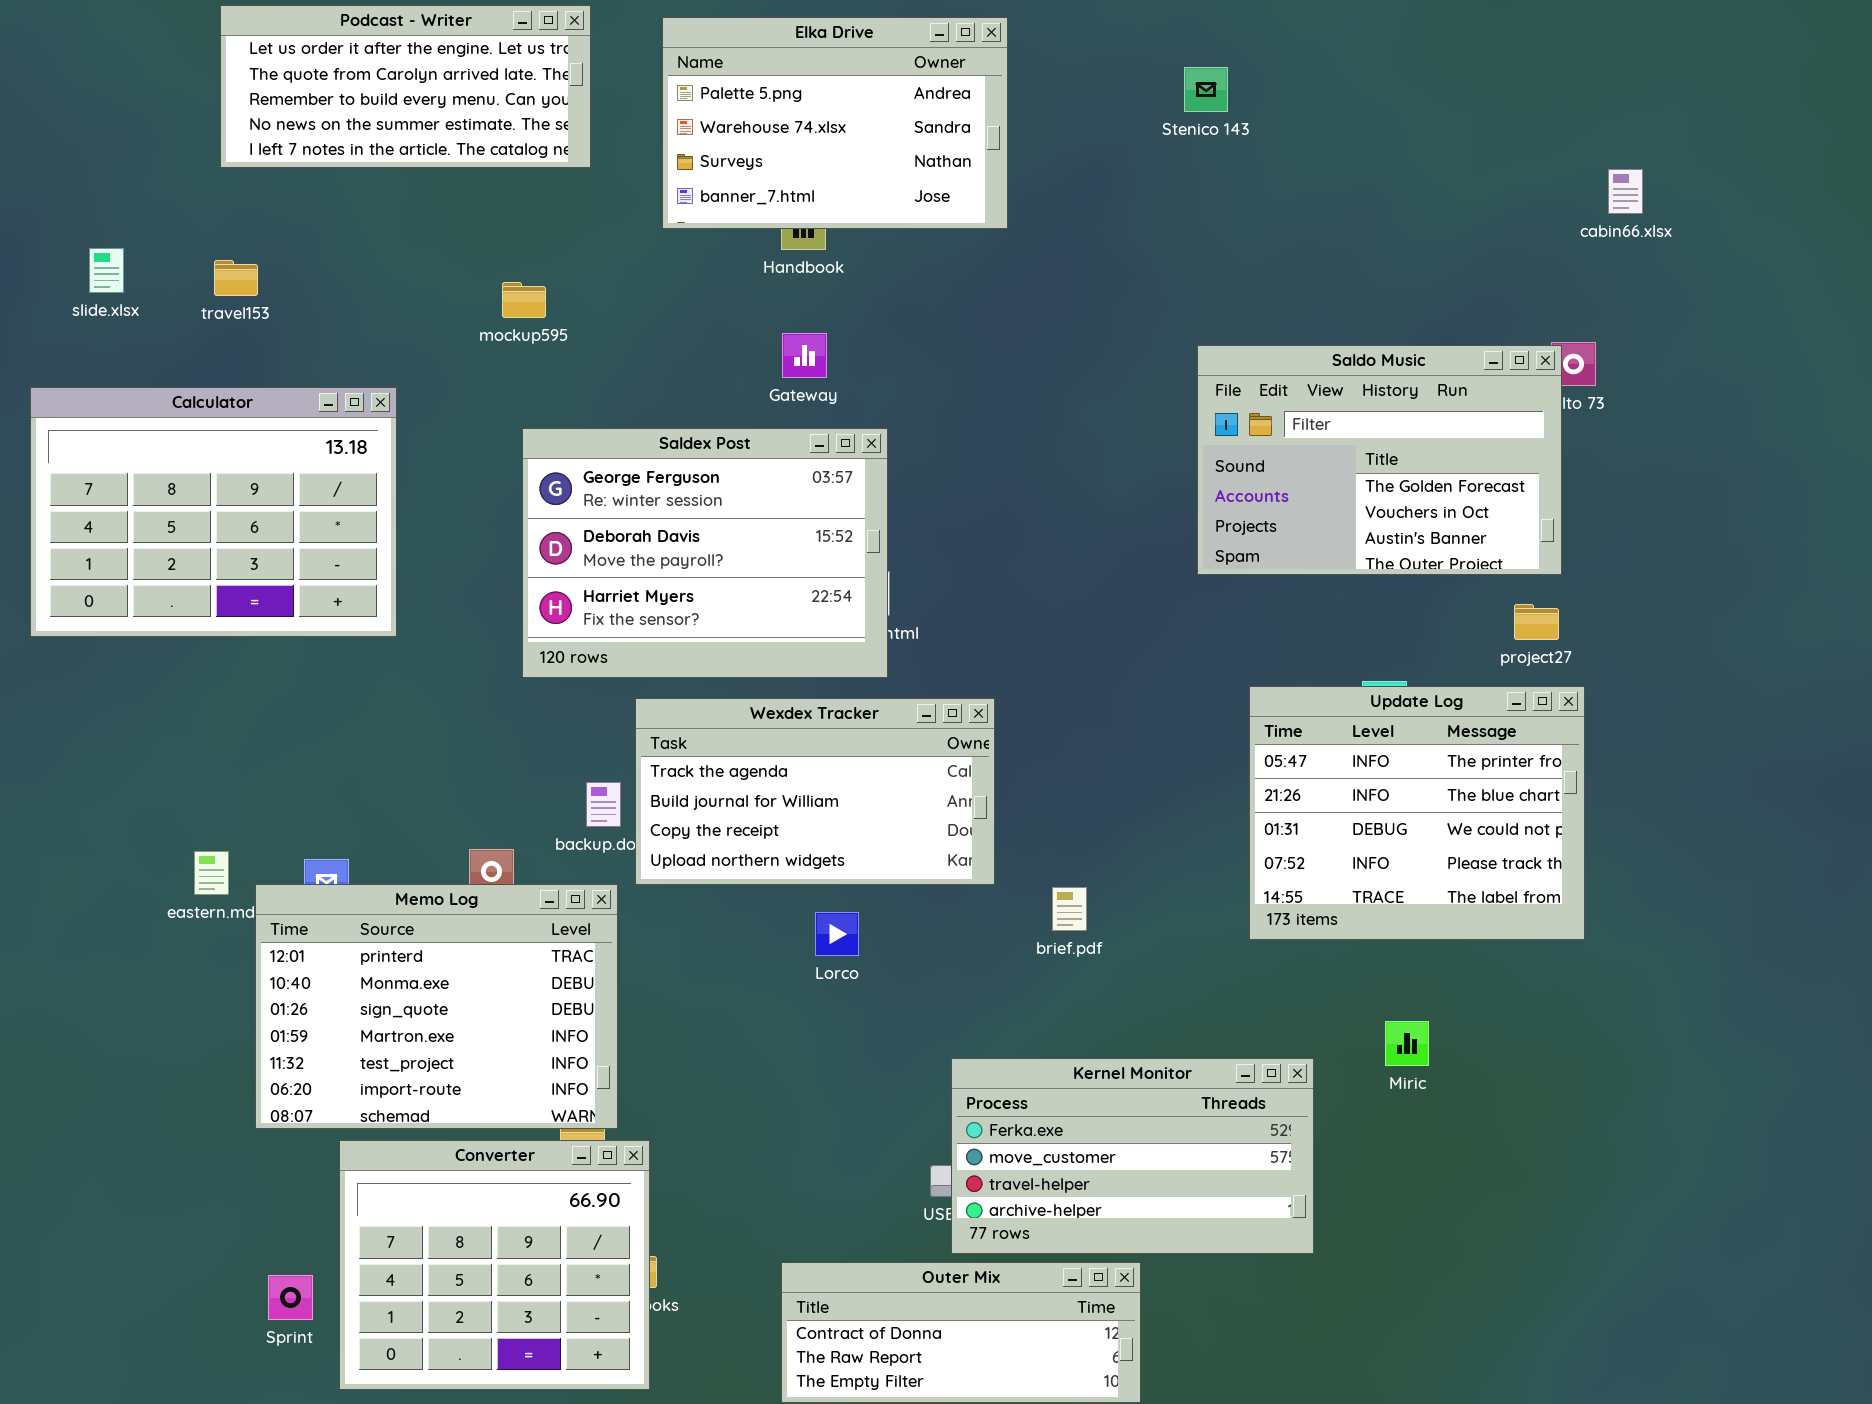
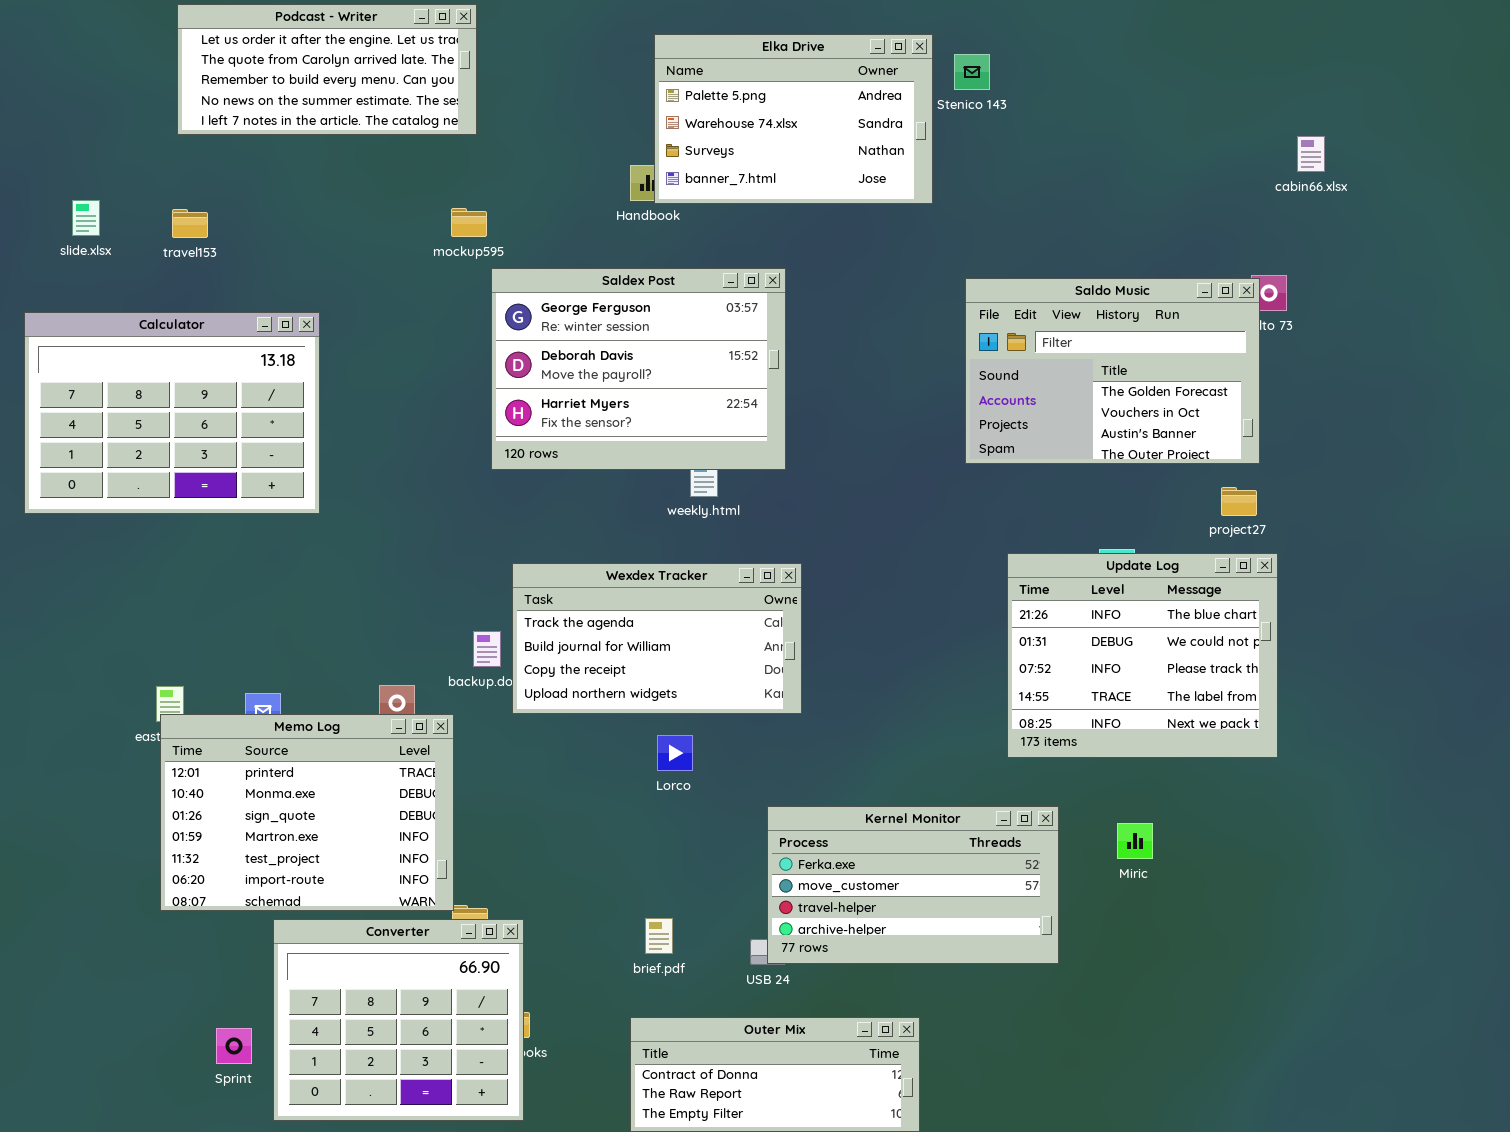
Elka Drive: [662,17,1008,229] -> [654,34,933,204], moved
mockup595: [502,282,546,318] -> [451,208,487,237], moved
Saldex Post: [522,428,888,678] -> [491,268,786,470], moved
Update Log: [1249,686,1585,940] -> [1007,553,1278,758], scrolled down 1 row
Memo Log: [255,884,618,1129] -> [160,714,454,911], moved
brief.pdf: [1052,887,1087,931] -> [645,918,673,954], moved
Kernel Monitor: [951,1058,1314,1254] -> [767,806,1059,964], moved

